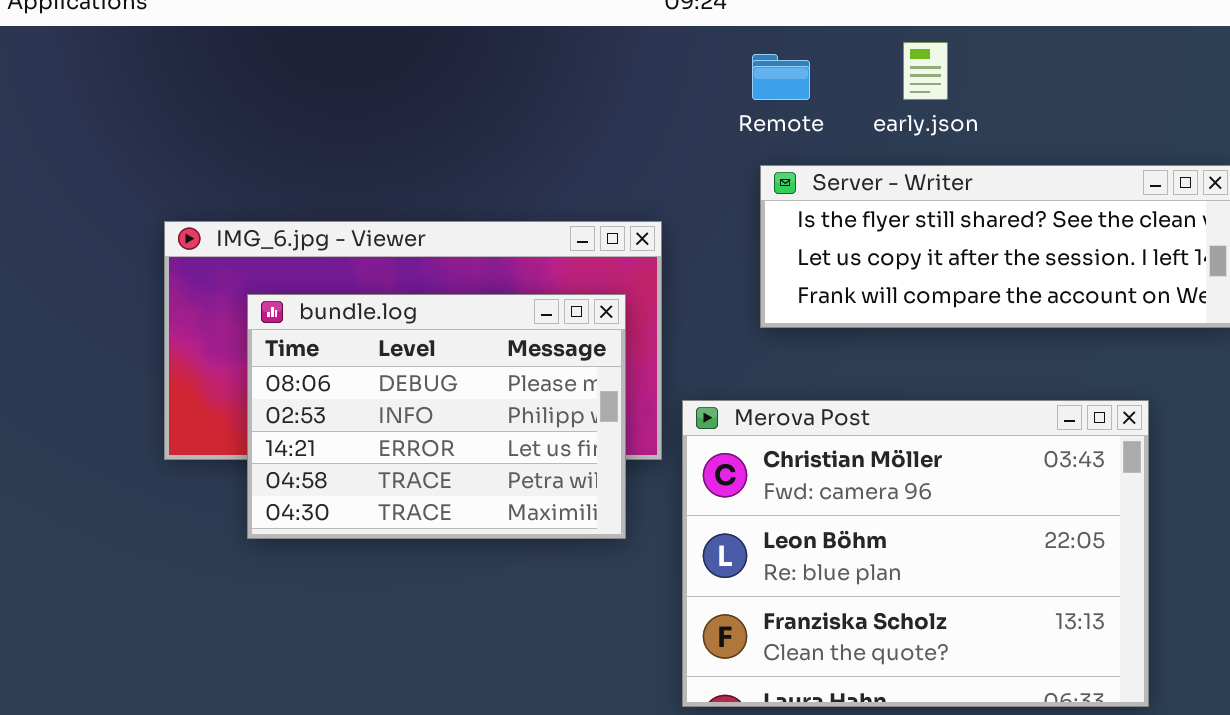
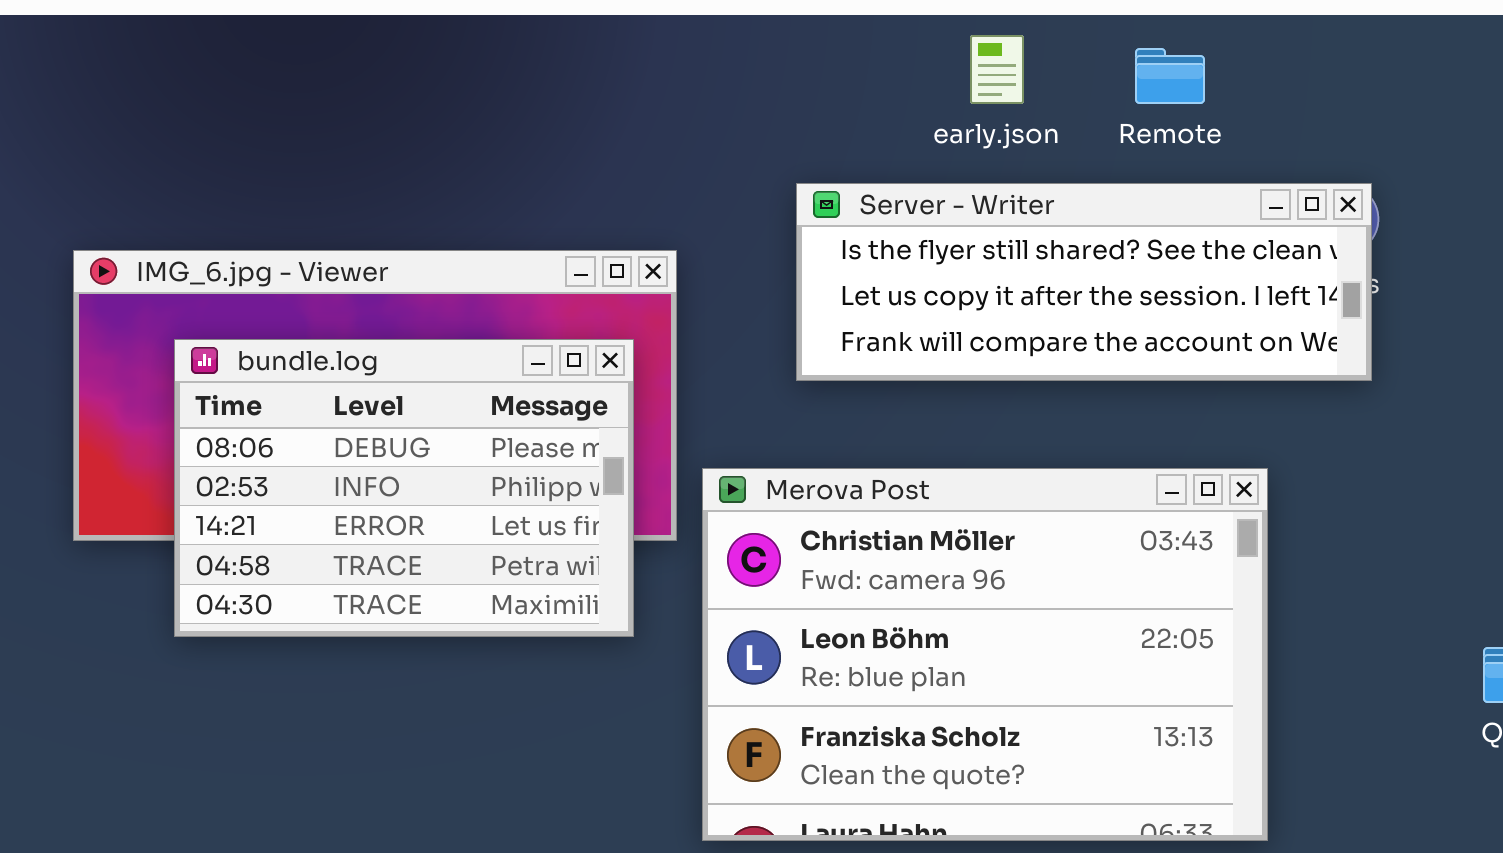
Remote: [752,54,810,100] -> [1135,48,1205,104], moved

